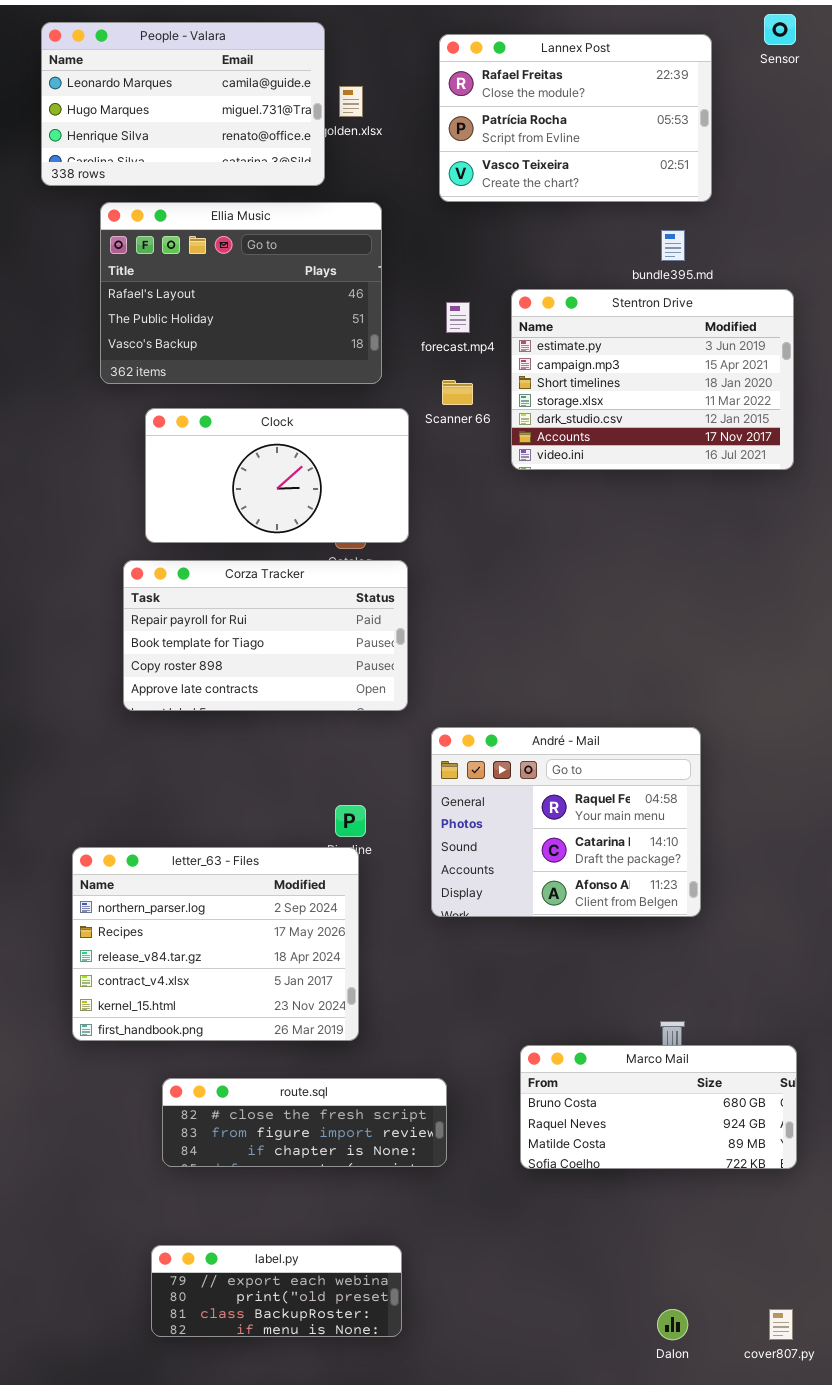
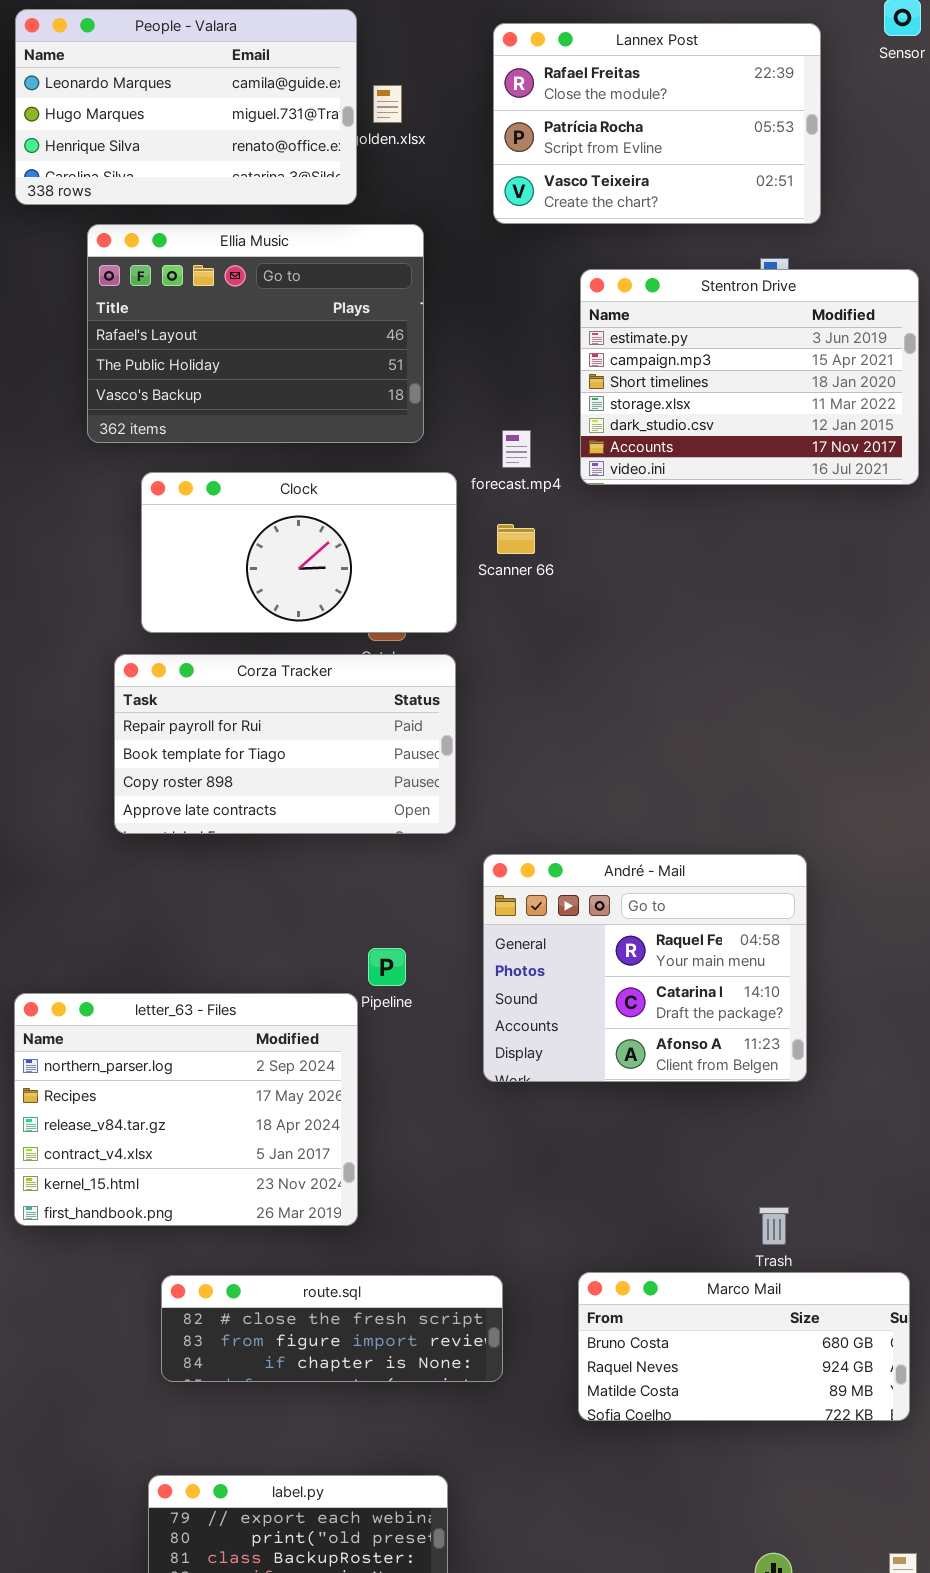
Stentron Drive: [511,289,794,470] -> [580,269,919,485], moved
forecast.mp4: [446,302,470,333] -> [502,430,531,468], moved
Scanner 66: [442,380,473,405] -> [497,524,535,554], moved
letter_63 - Files: [72,847,359,1041] -> [14,993,358,1226], moved
Marco Mail: [520,1045,797,1169] -> [578,1272,910,1421], moved

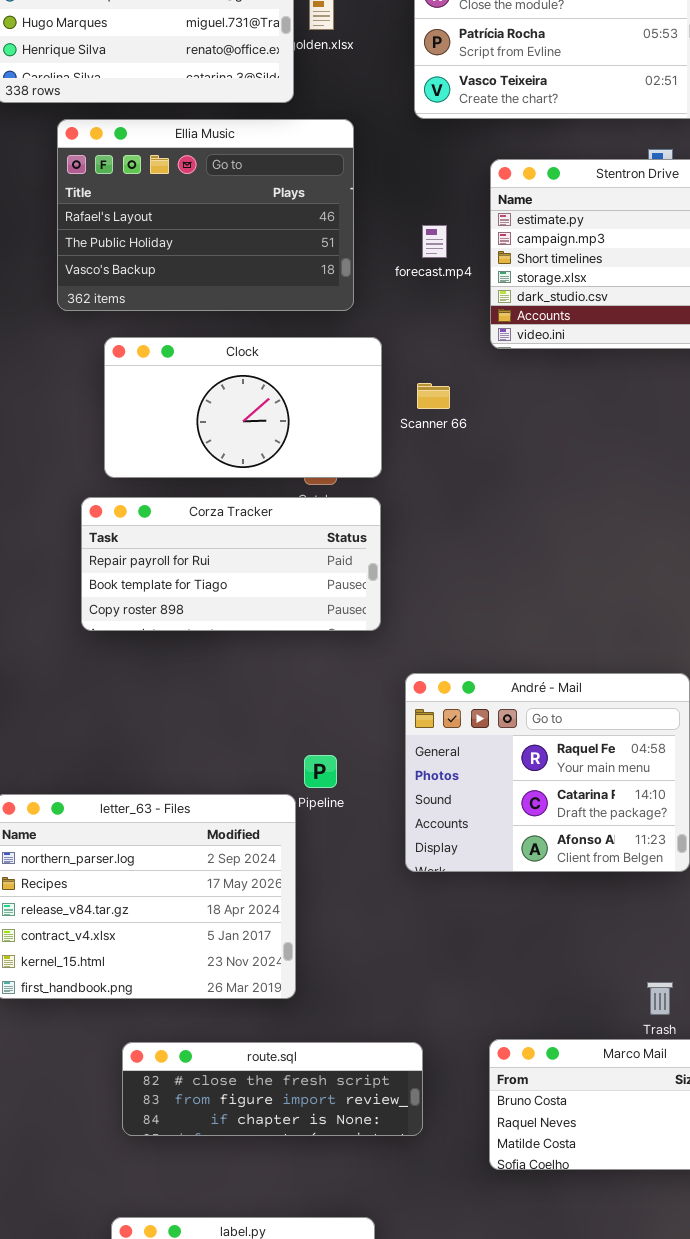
forecast.mp4: [502,430,531,468] -> [422,225,447,258], moved
Corza Tracker: [114,654,456,834] -> [81,497,381,631], resized

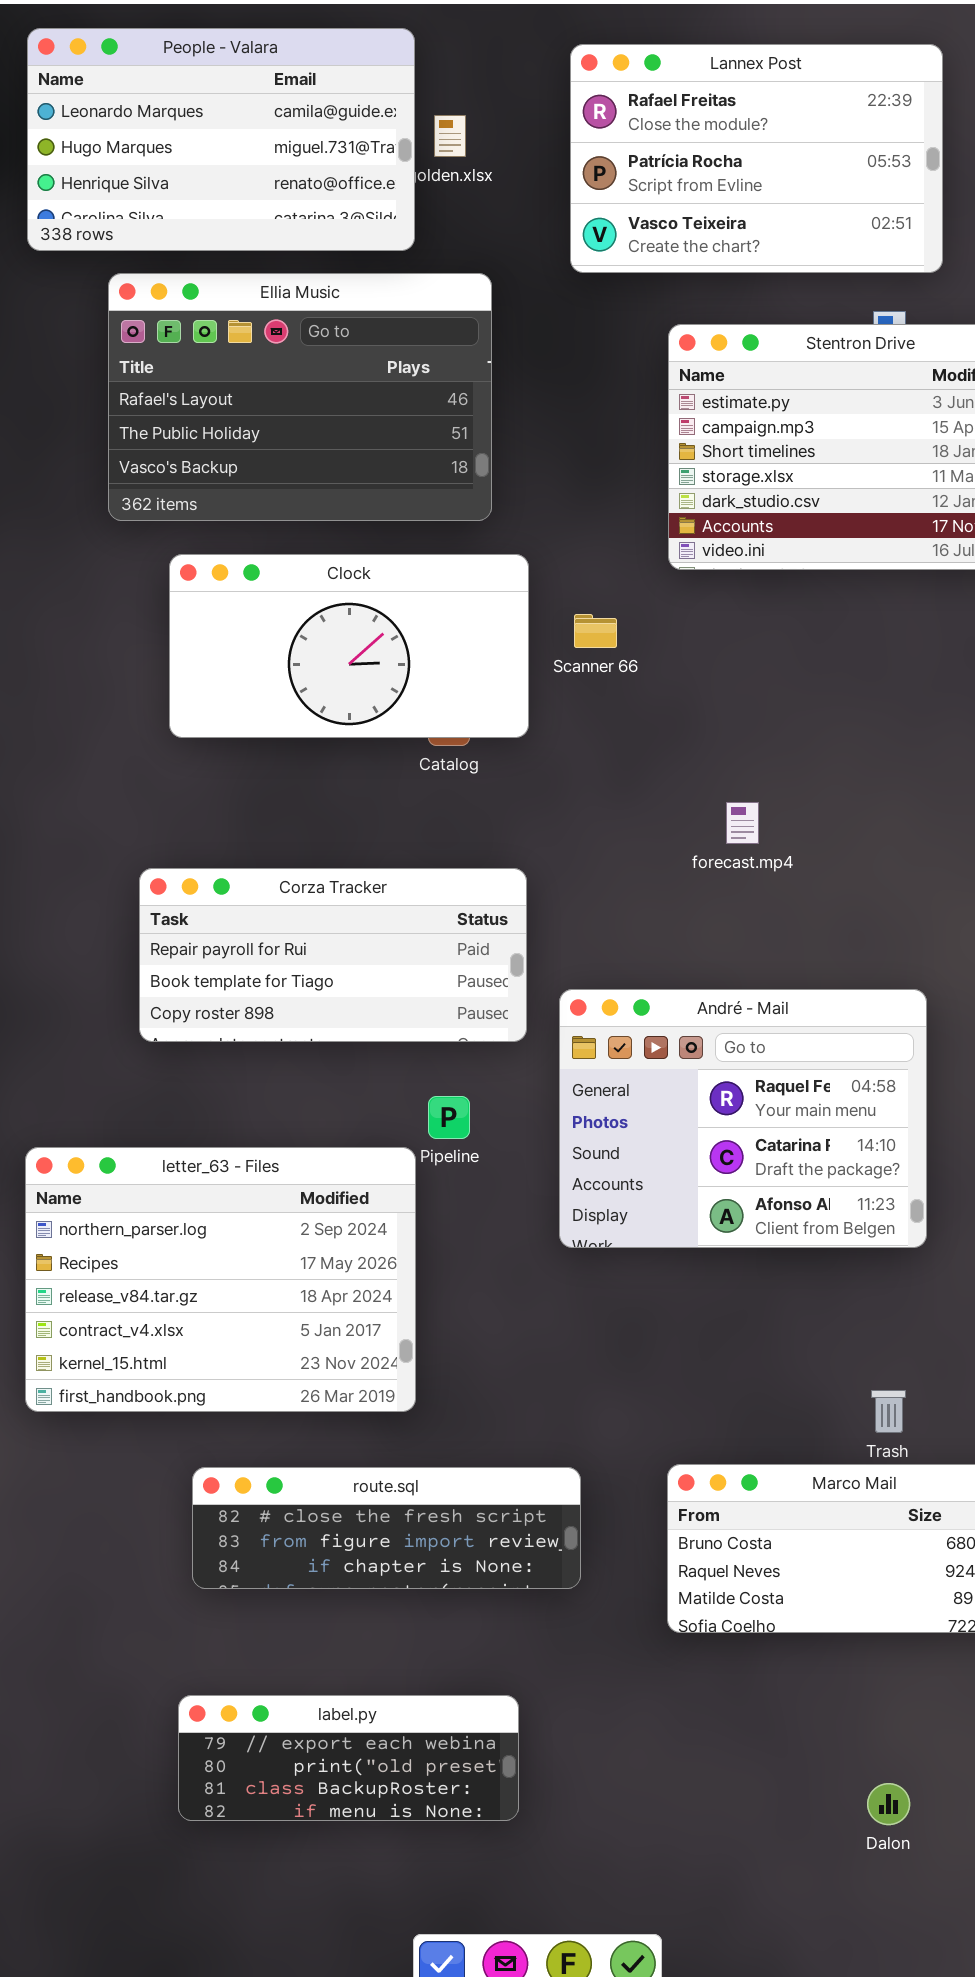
forecast.mp4: [422,225,447,258] -> [726,802,759,844], moved
Corza Tracker: [81,497,381,631] -> [139,868,527,1042], moved

